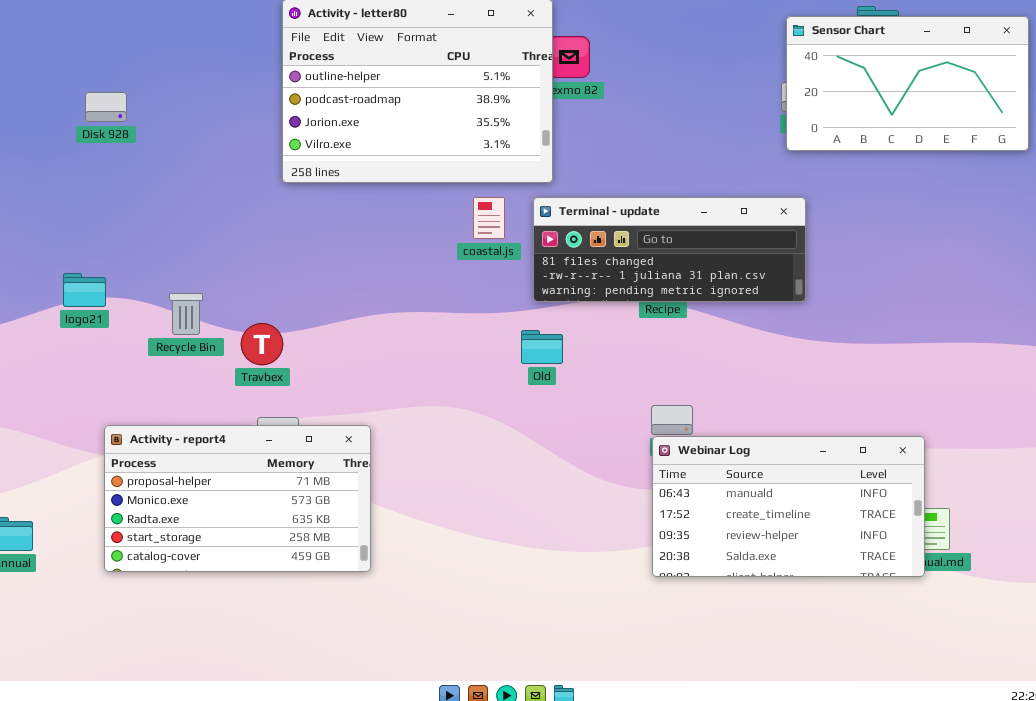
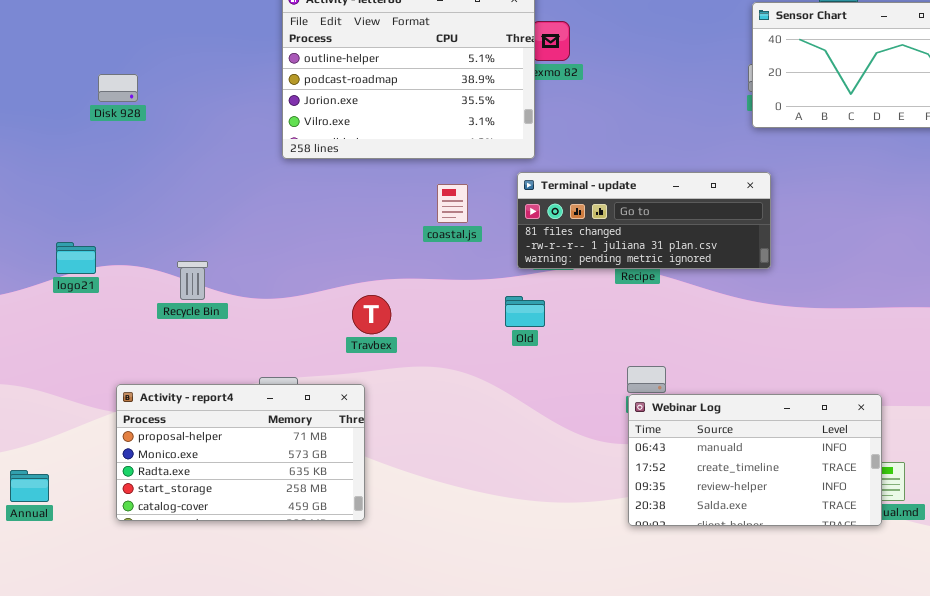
coastal.js: [473,197,505,239] -> [437,184,468,223], moved
logo21: [63,273,106,307] -> [56,242,96,274], moved
Travbex: [241,323,283,365] -> [352,295,391,334], moved

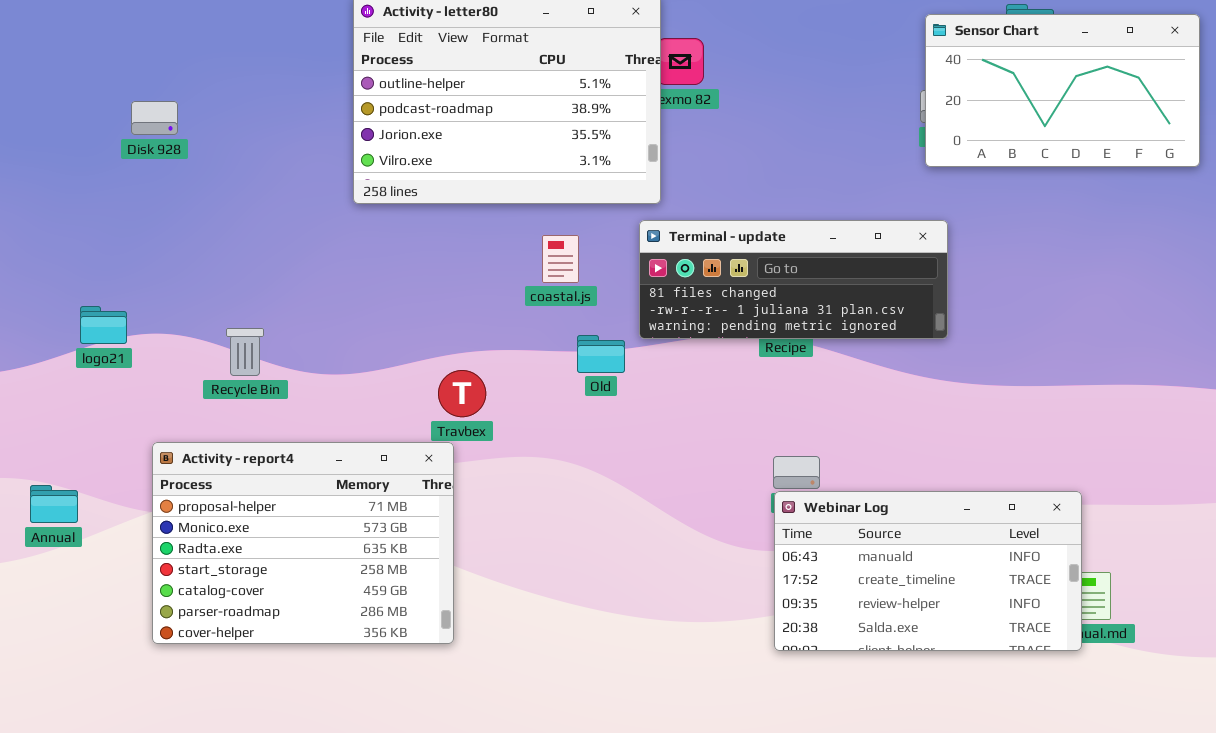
Old: [505,296,545,327] -> [577,335,625,373], moved
Activity - report4: [116,384,365,521] -> [152,442,454,644], resized
Annual: [10,470,49,502] -> [30,485,78,523], moved

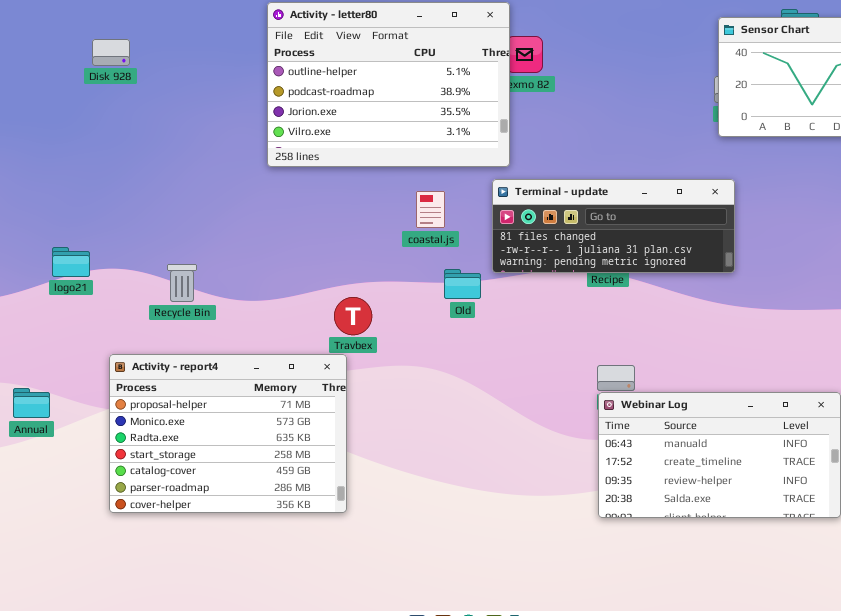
Disk 928: [131,101,178,135] -> [92,39,130,66], moved

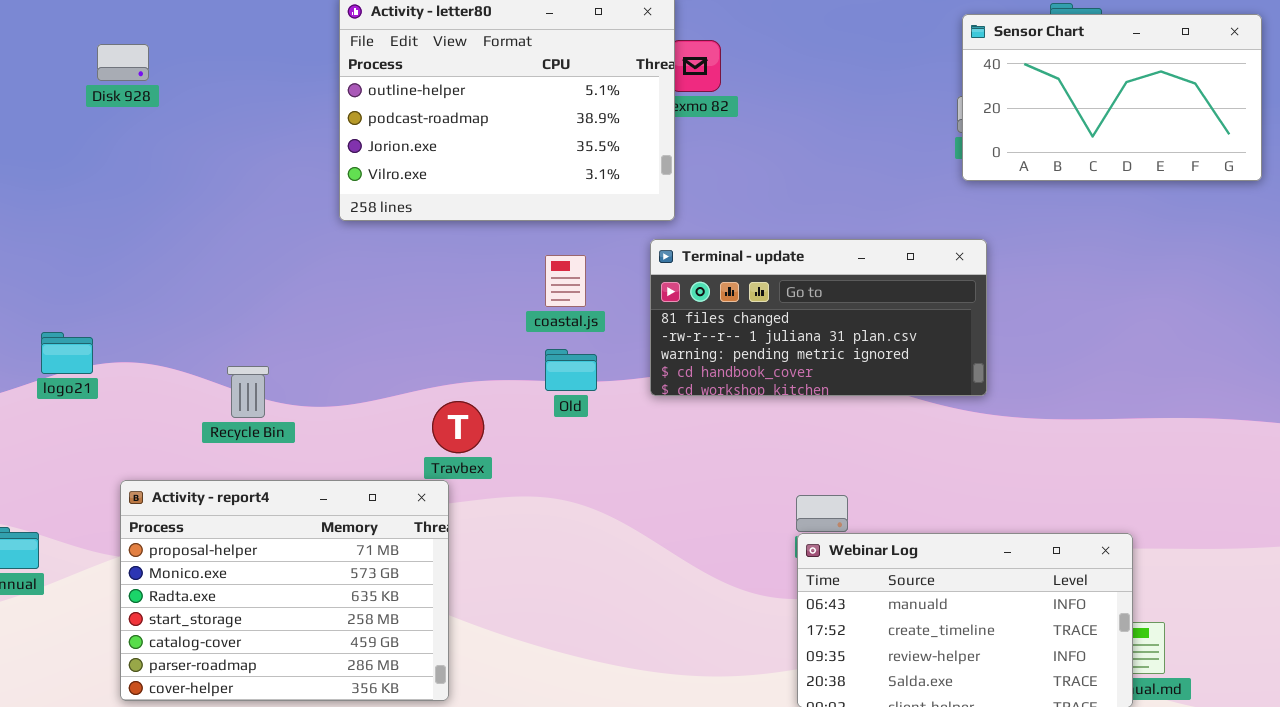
Terminal - update: [492,179,735,273] -> [650,239,987,396], resized
Recycle Bin: [167,264,197,302] -> [227,366,269,418], moved
Old: [444,269,481,299] -> [545,349,597,391], moved

